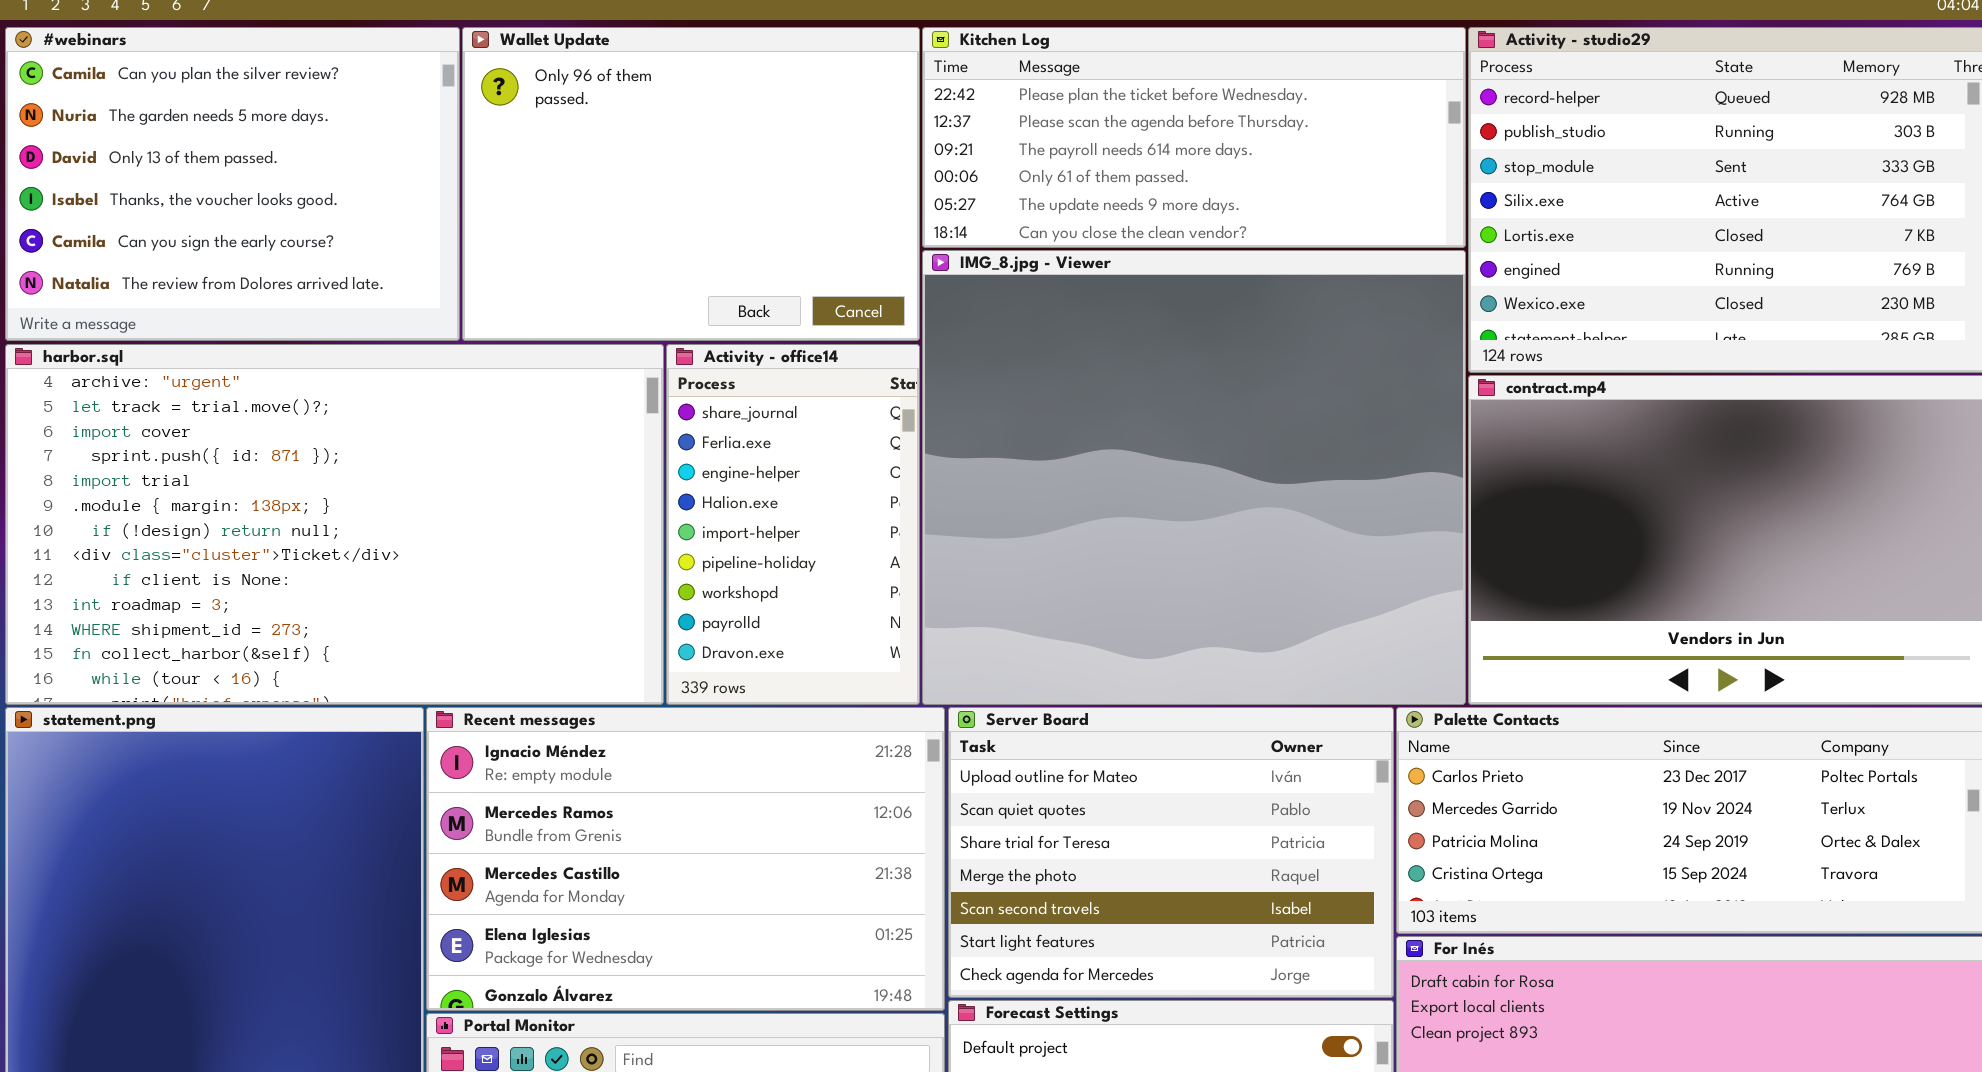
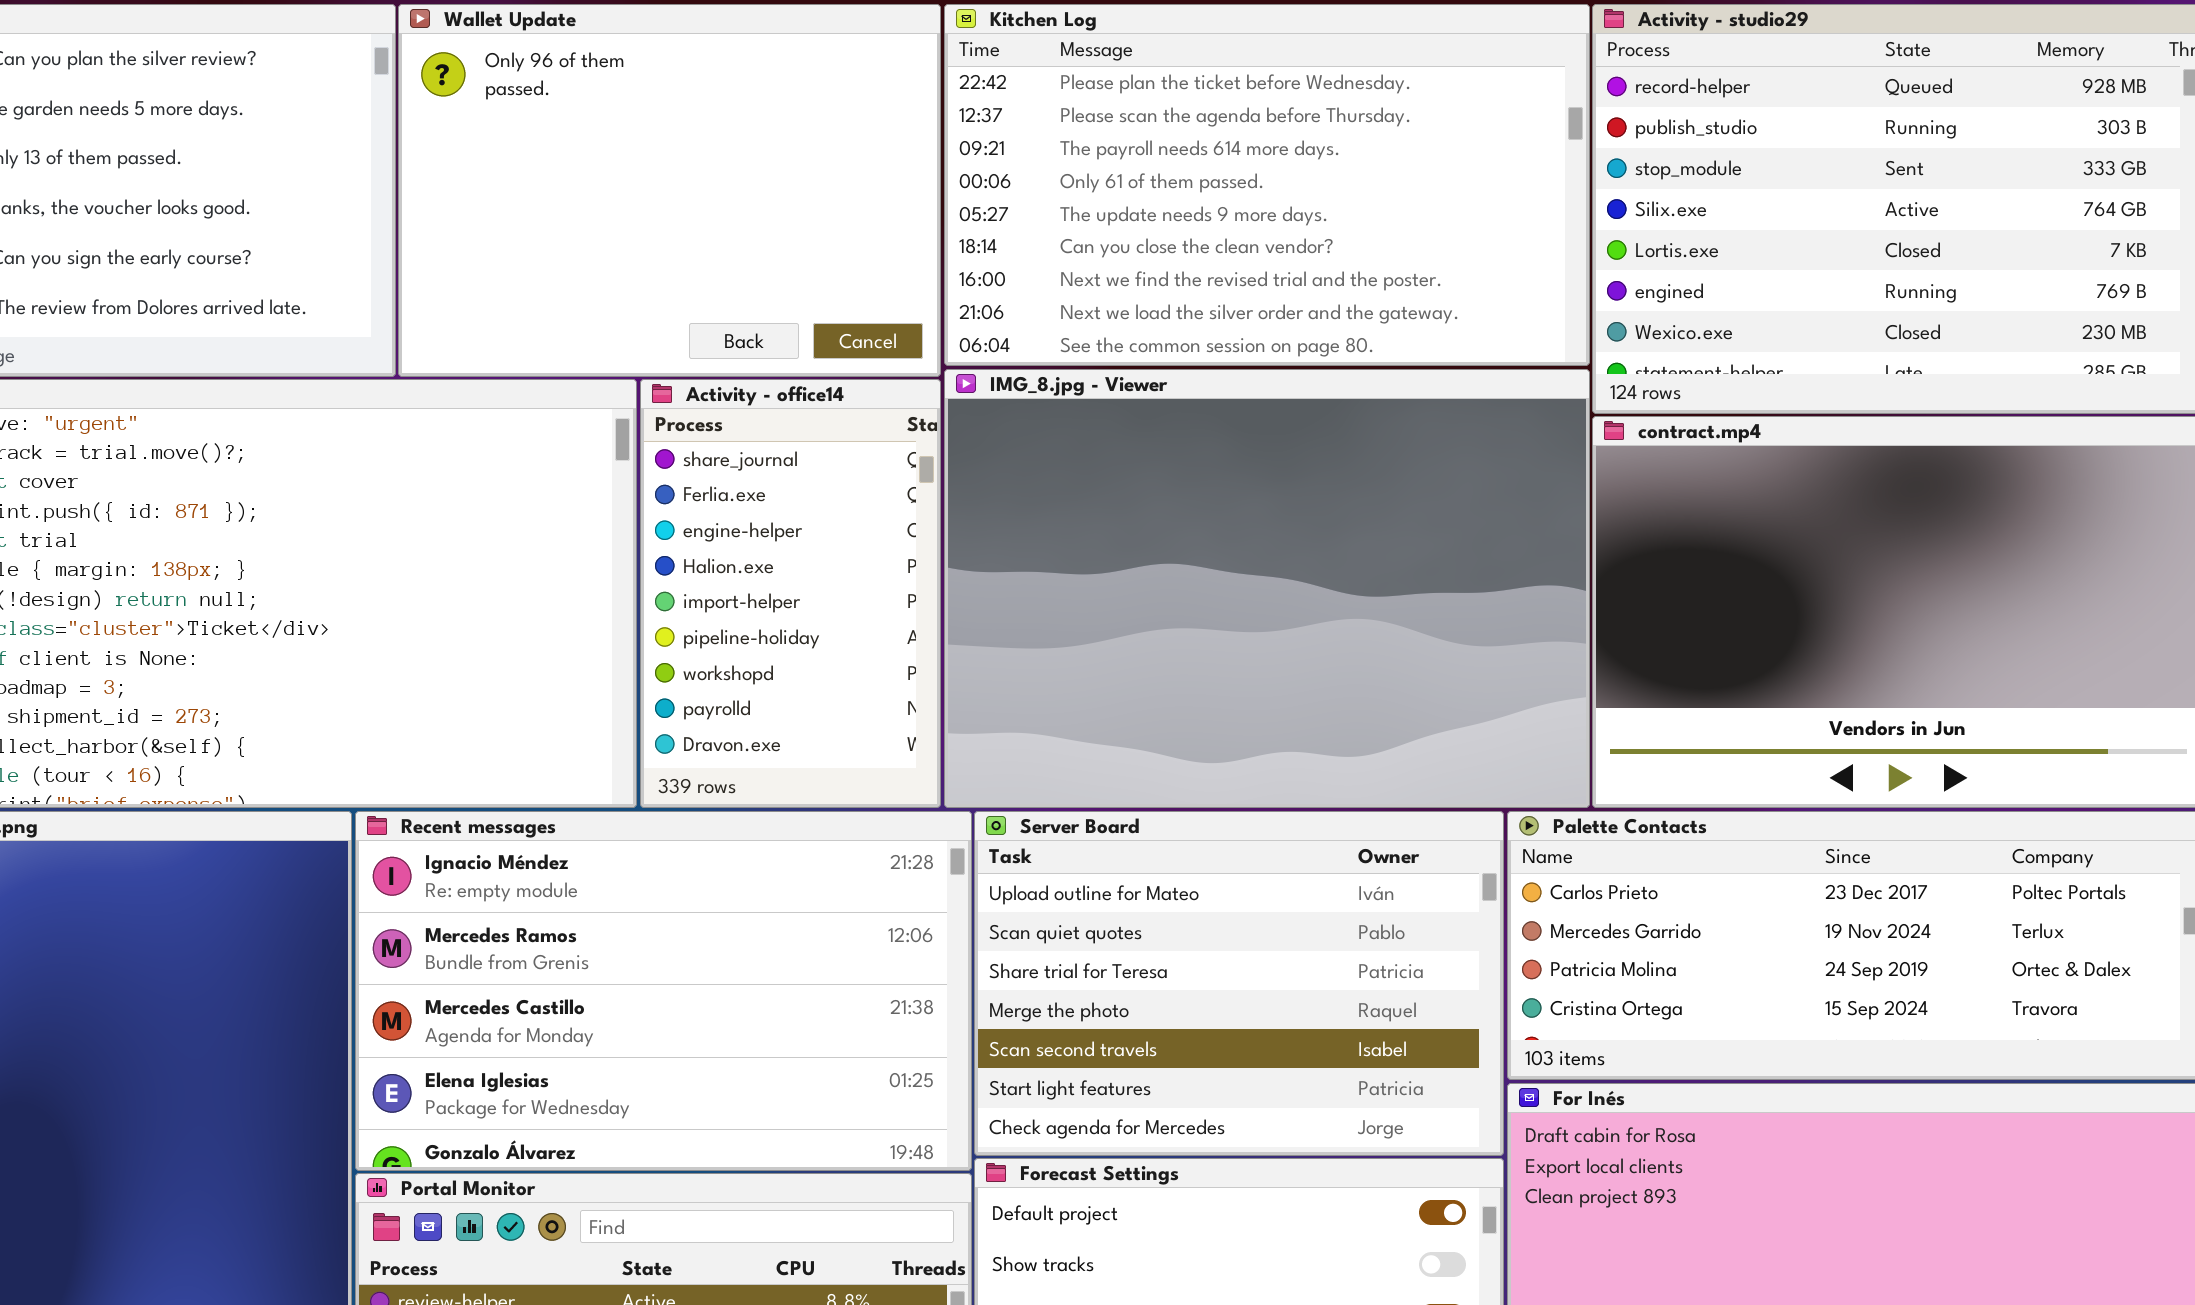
Kitchen Log: [922,27,1466,248] -> [944,4,1590,366], resized
IMG_8.jpg - Viewer: [922,250,1466,705] -> [944,369,1590,808], resized

